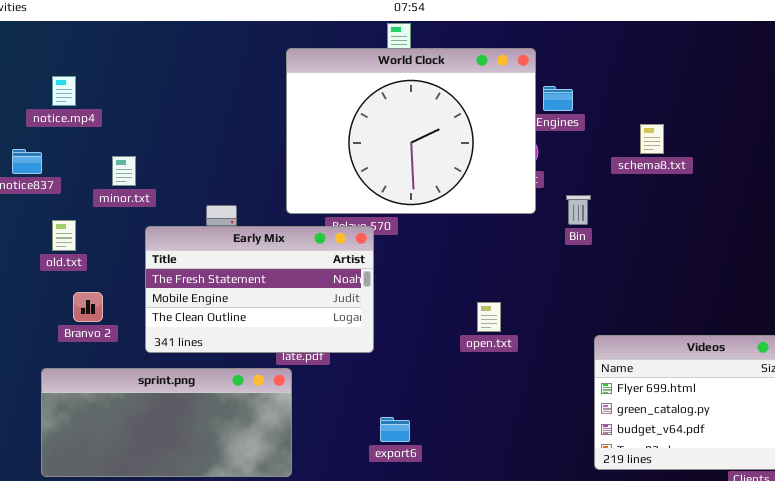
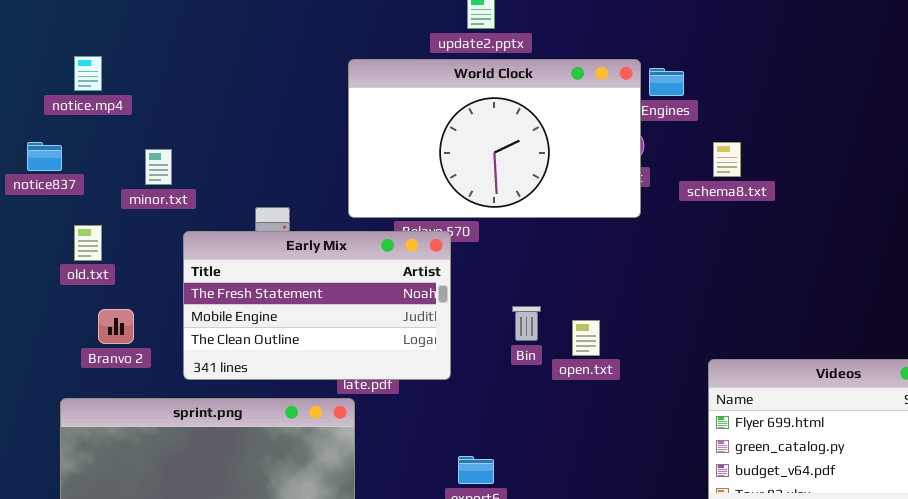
World Clock: [286,48,536,214] -> [348,59,641,218], resized
schema8.txt: [640,124,664,154] -> [713,142,741,177], moved
Bin: [566,195,591,225] -> [512,306,541,341], moved

